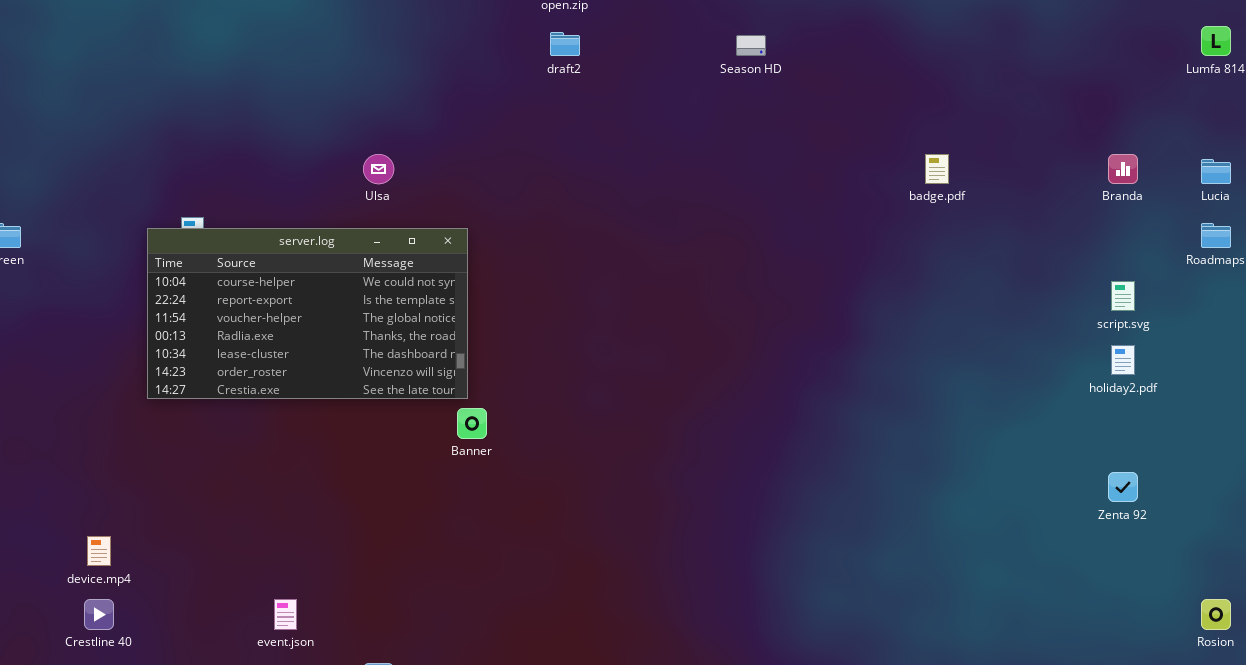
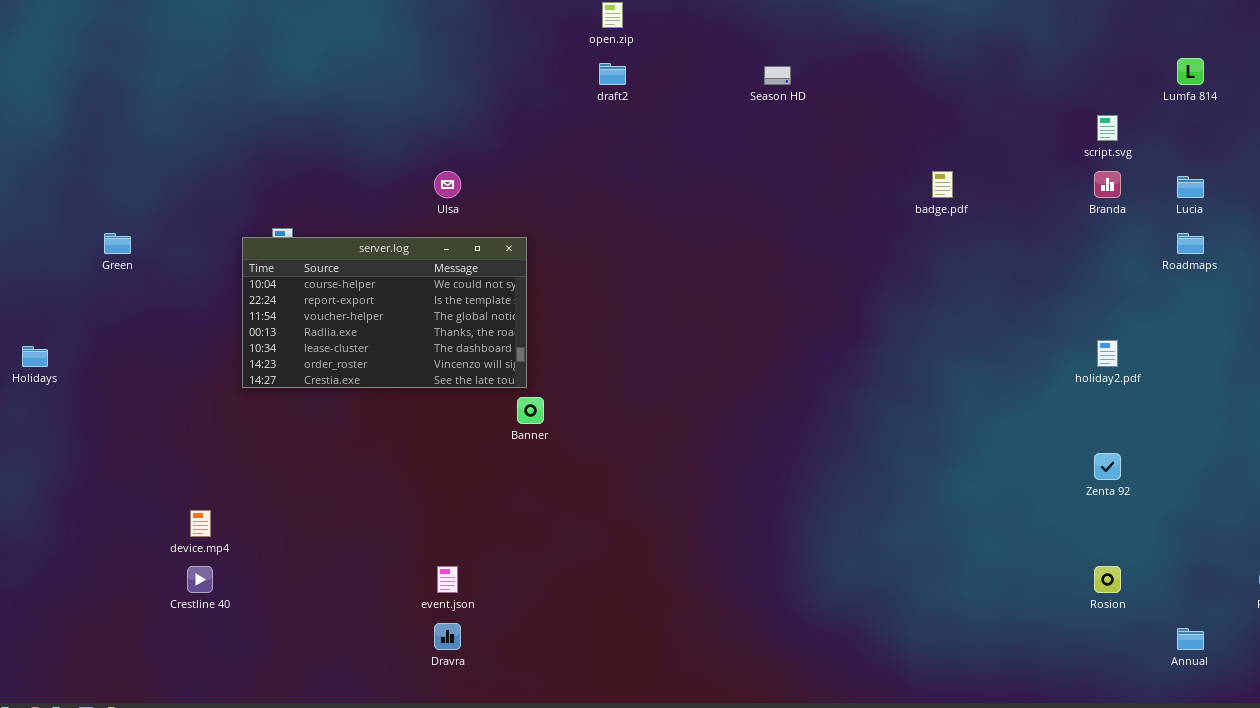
script.svg: [1111,281,1135,311] -> [1097,115,1118,141], moved
event.json: [274,599,297,630] -> [437,566,458,593], moved
Rosion: [1201,599,1231,630] -> [1094,566,1121,593], moved

